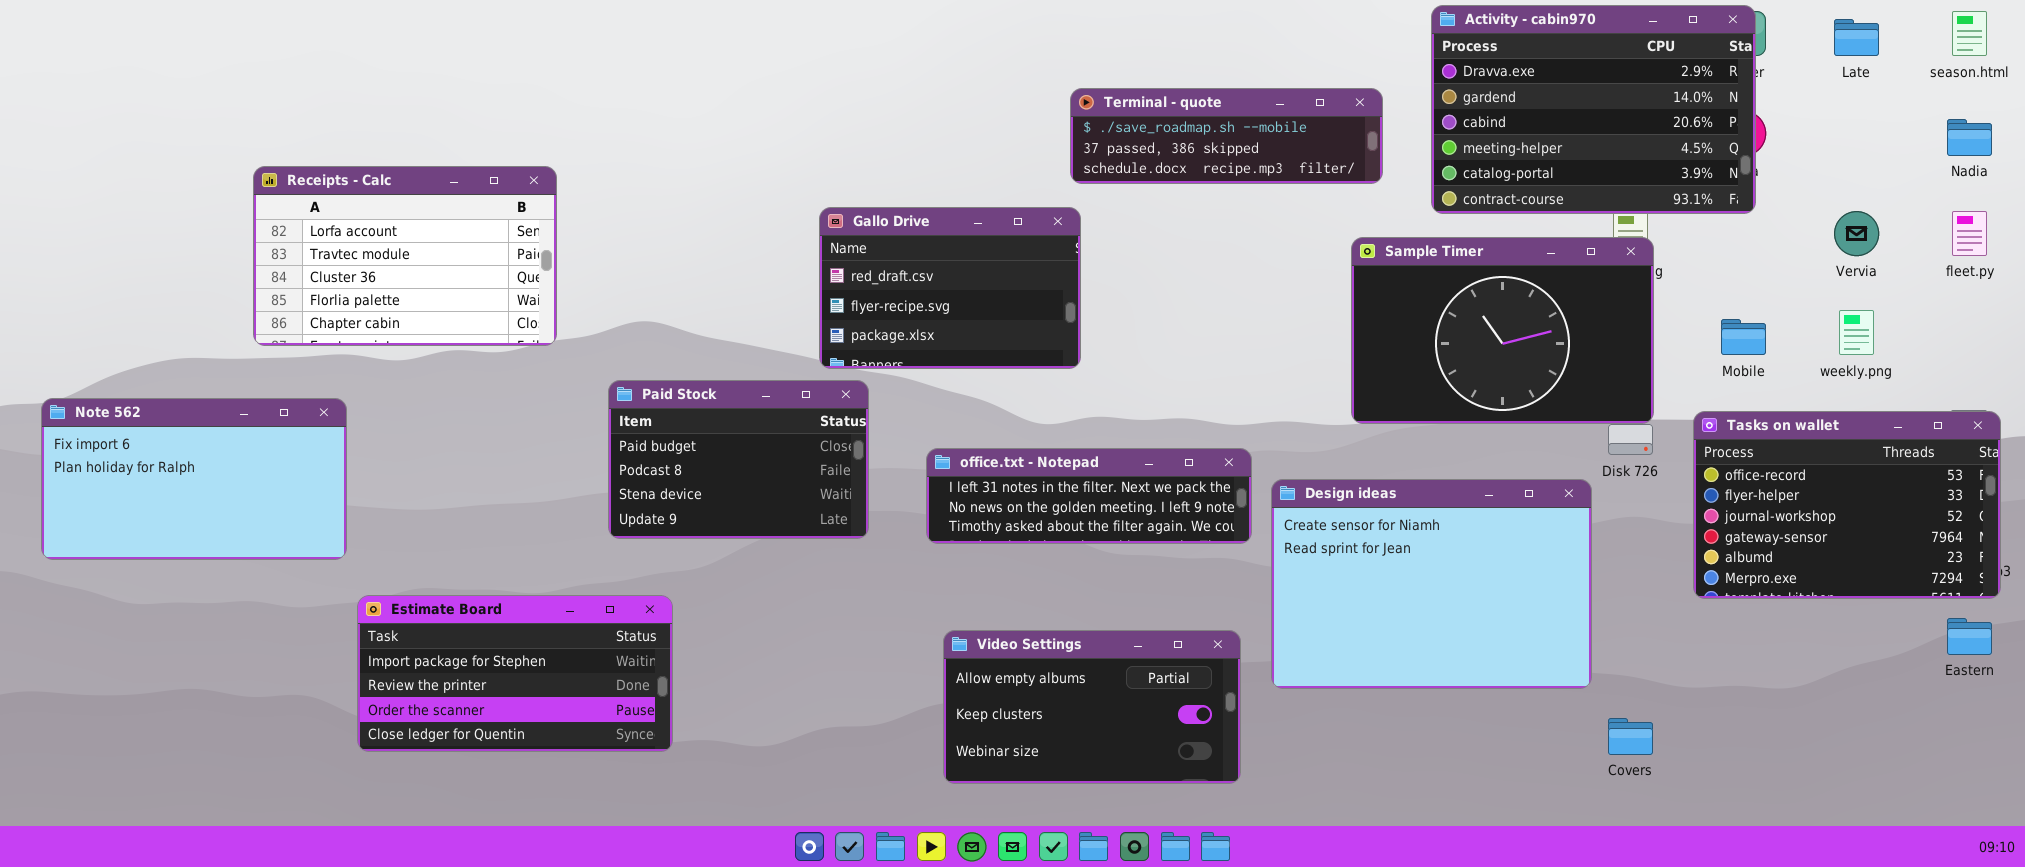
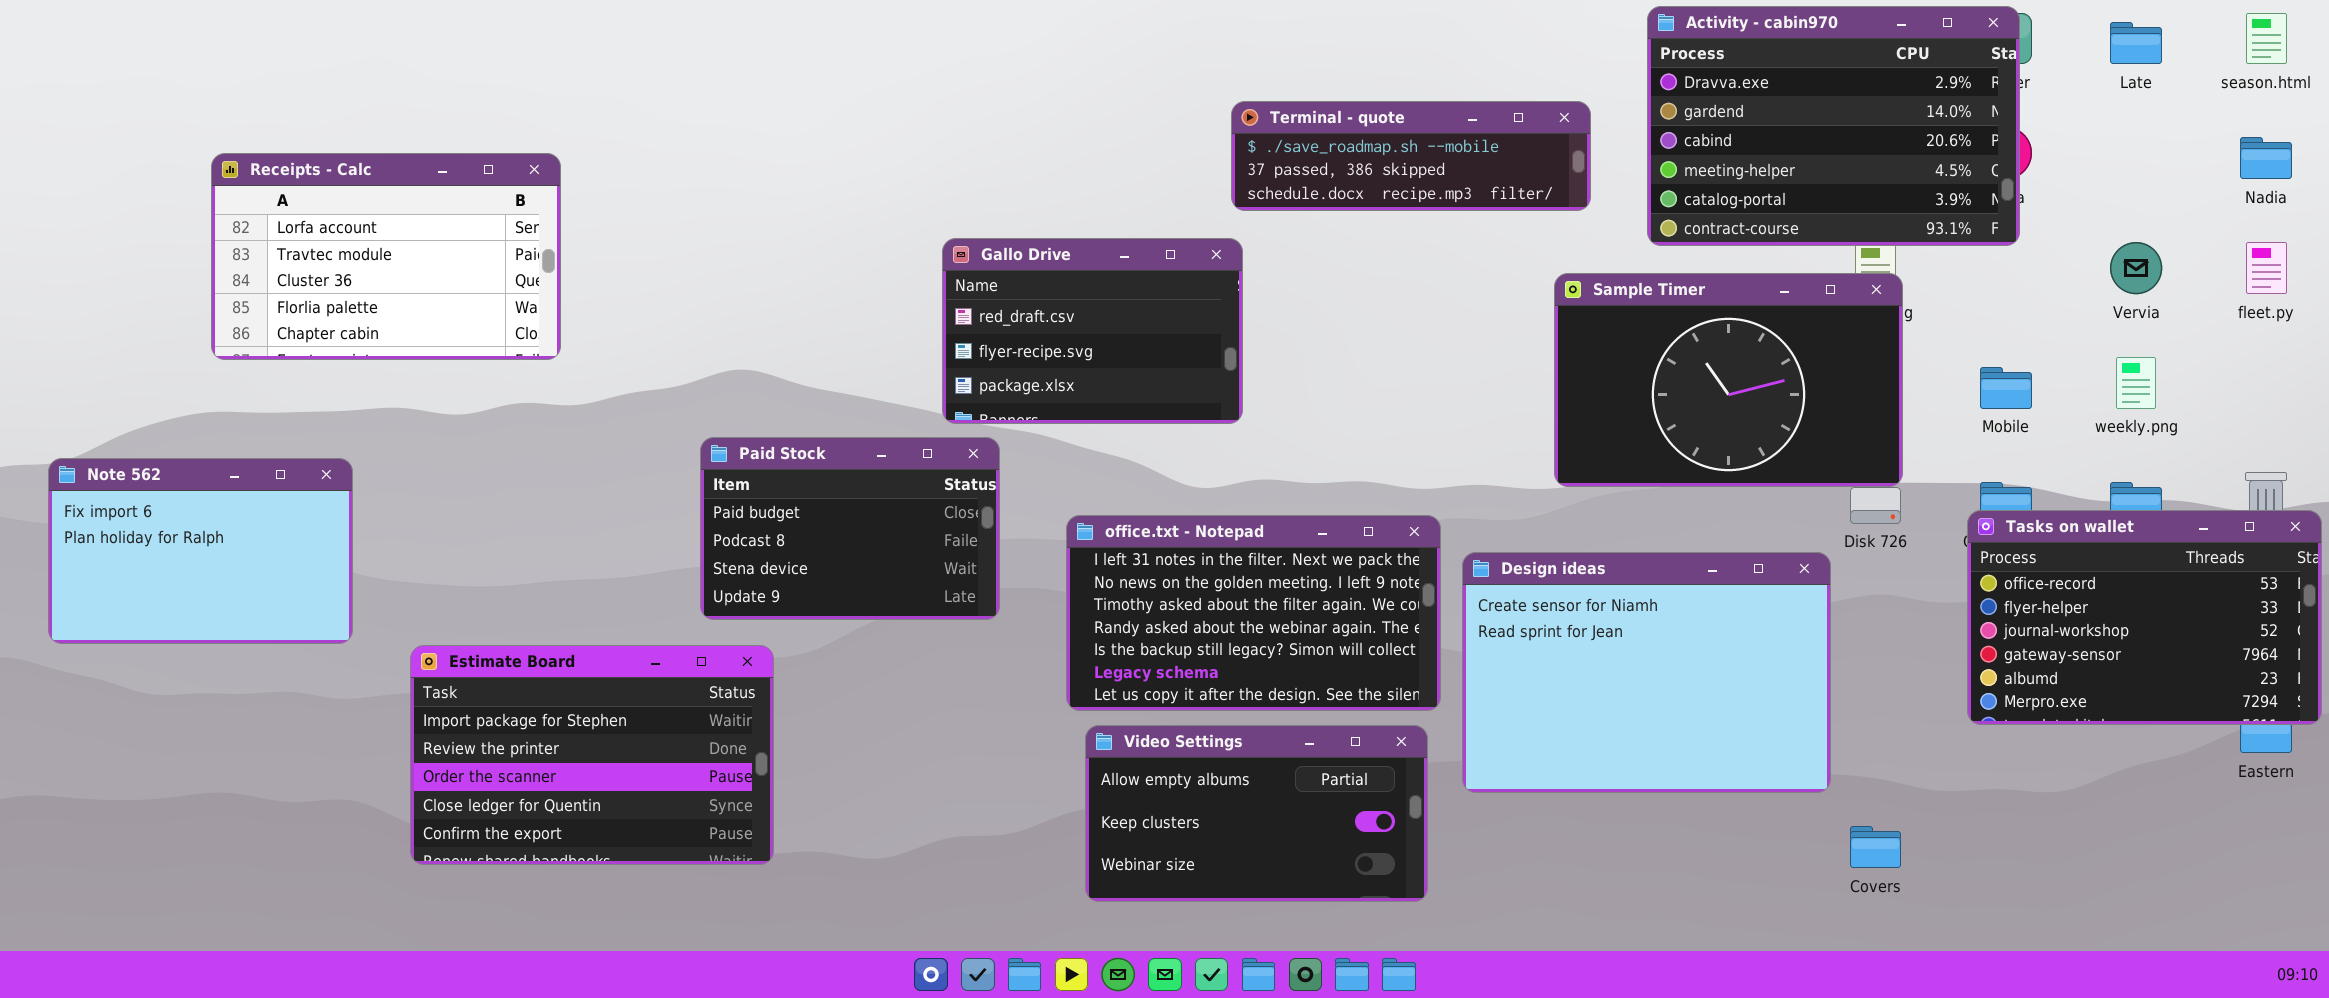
Receipts - Calc: [253,166,557,346] -> [211,153,561,360], moved
Note 562: [41,398,347,560] -> [48,458,353,644], resized
Tasks on wallet: [1693,411,2001,599] -> [1967,510,2322,725], moved
office.txt - Notepad: [926,448,1252,544] -> [1066,515,1441,711], resized
Estimate Board: [357,595,673,752] -> [410,645,774,865], resized

